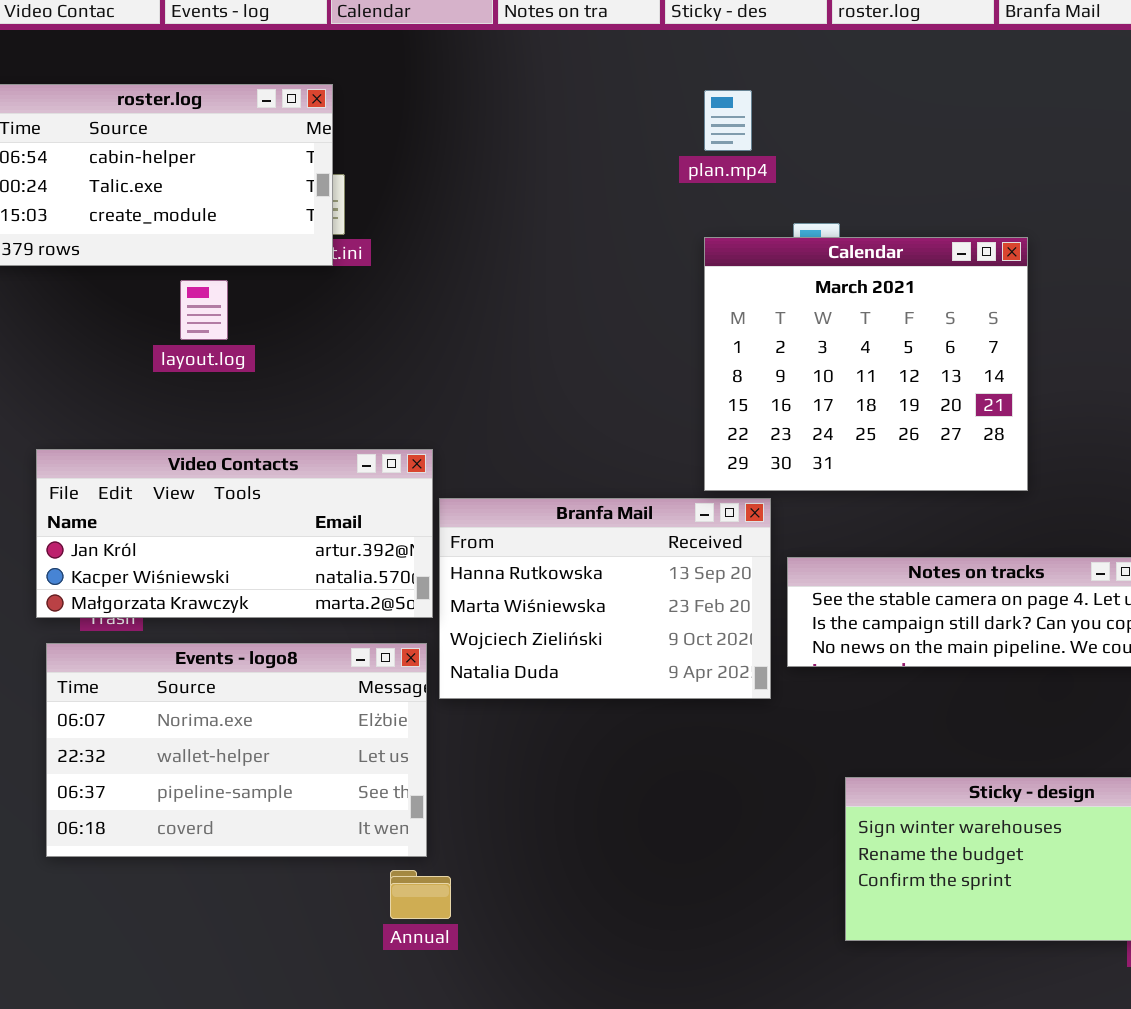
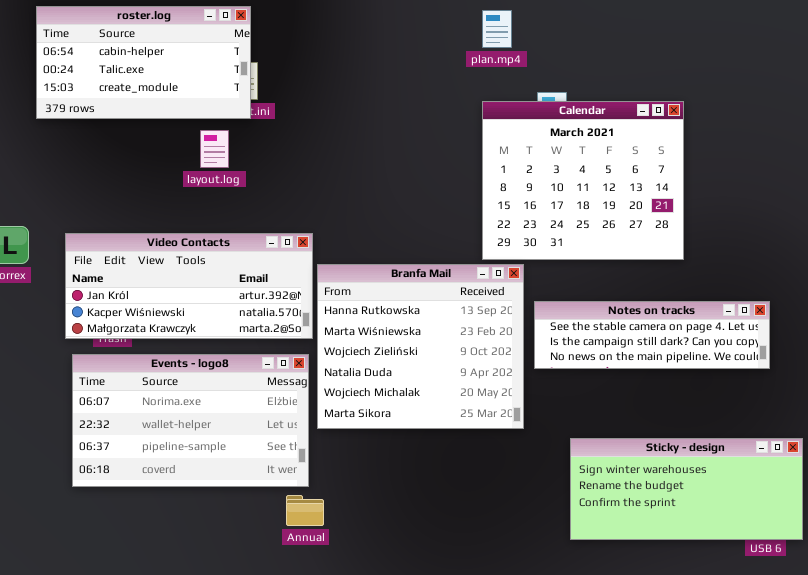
layout.log: [180,280,228,340] -> [200,130,229,168], moved
Branfa Mail: [439,498,771,699] -> [317,264,524,429], resized

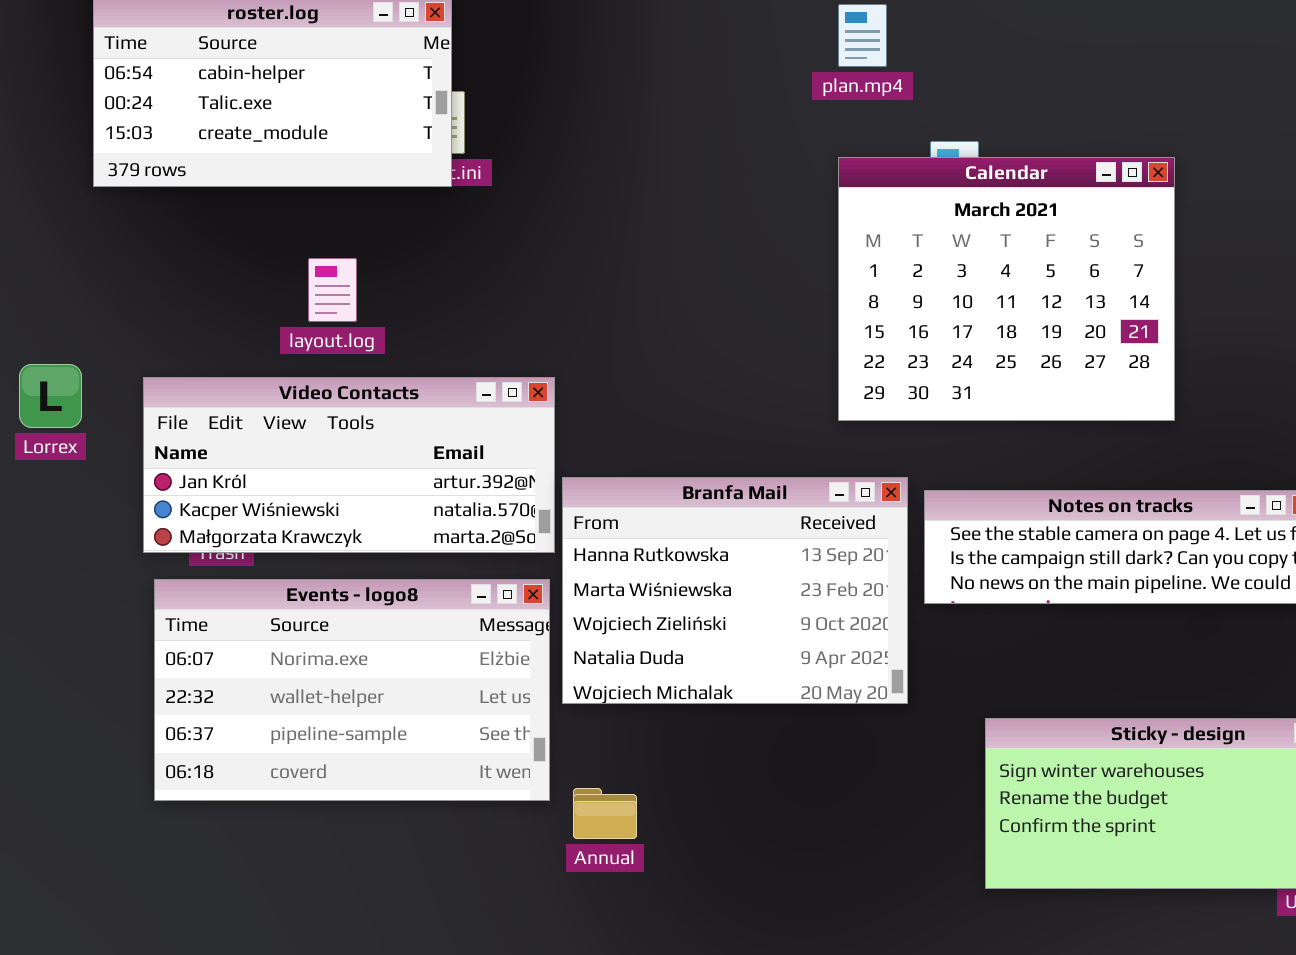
layout.log: [200,130,229,168] -> [308,258,357,322], moved
Branfa Mail: [317,264,524,429] -> [562,477,908,704], resized
Annual: [286,495,324,526] -> [573,788,637,839], moved

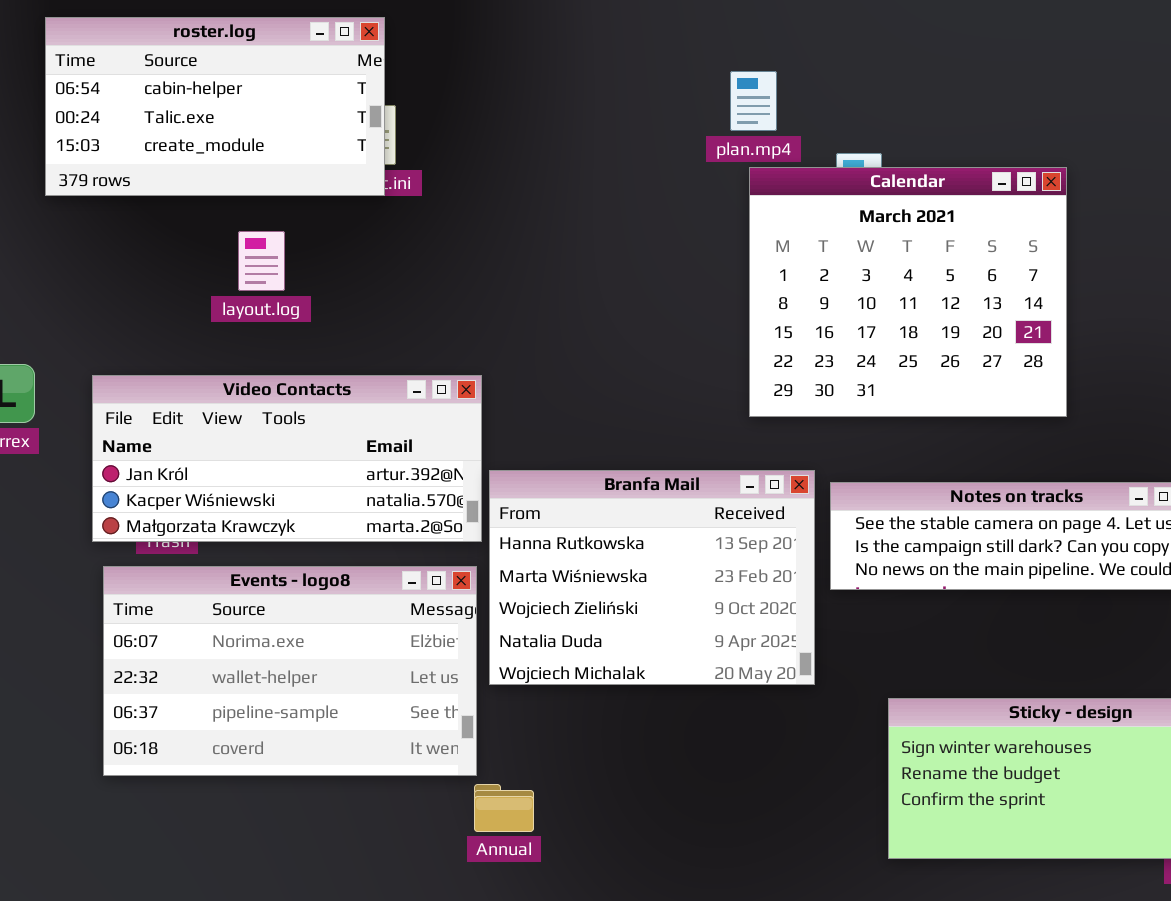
plan.mp4: [838,4,887,67] -> [730,71,777,131], moved
layout.log: [308,258,357,322] -> [238,231,285,291], moved
Annual: [573,788,637,839] -> [474,784,534,832], moved

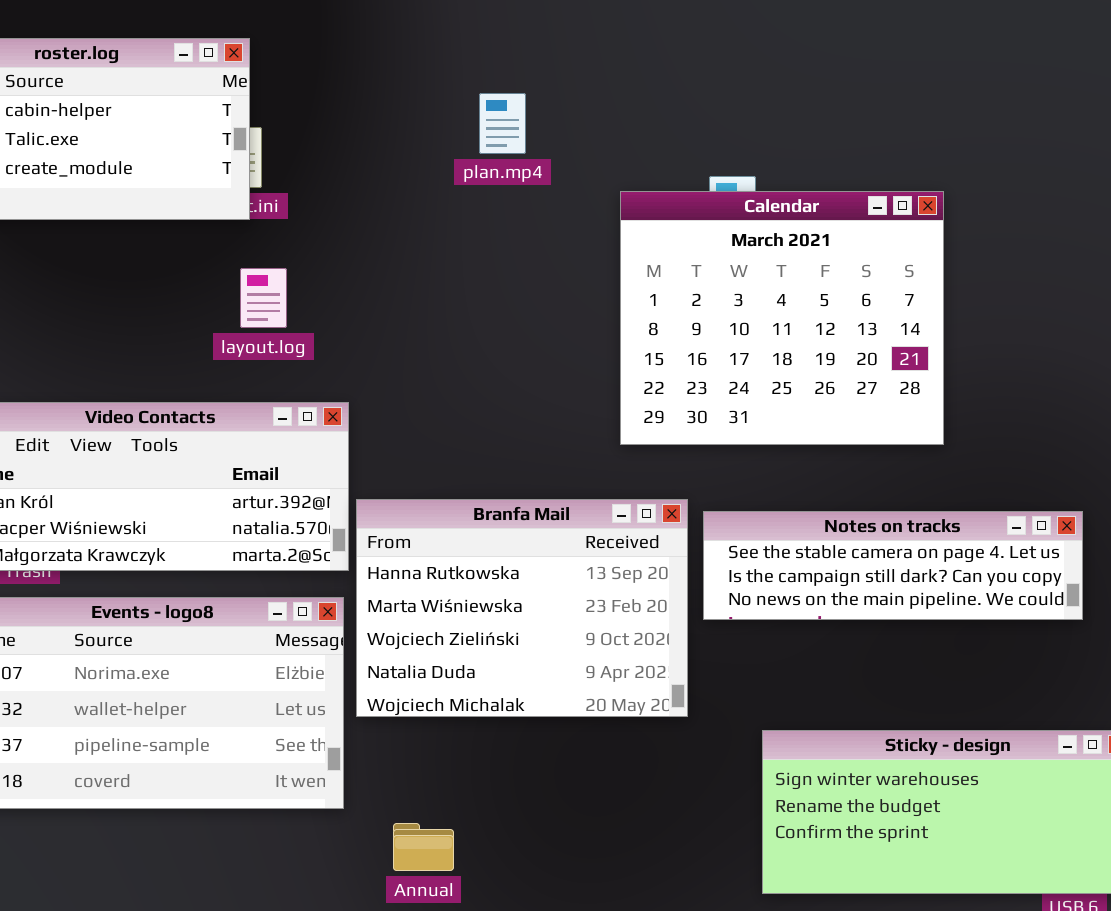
plan.mp4: [730,71,777,131] -> [479,93,526,154], moved
layout.log: [238,231,285,291] -> [240,268,287,328], moved
Annual: [474,784,534,832] -> [393,823,454,871], moved

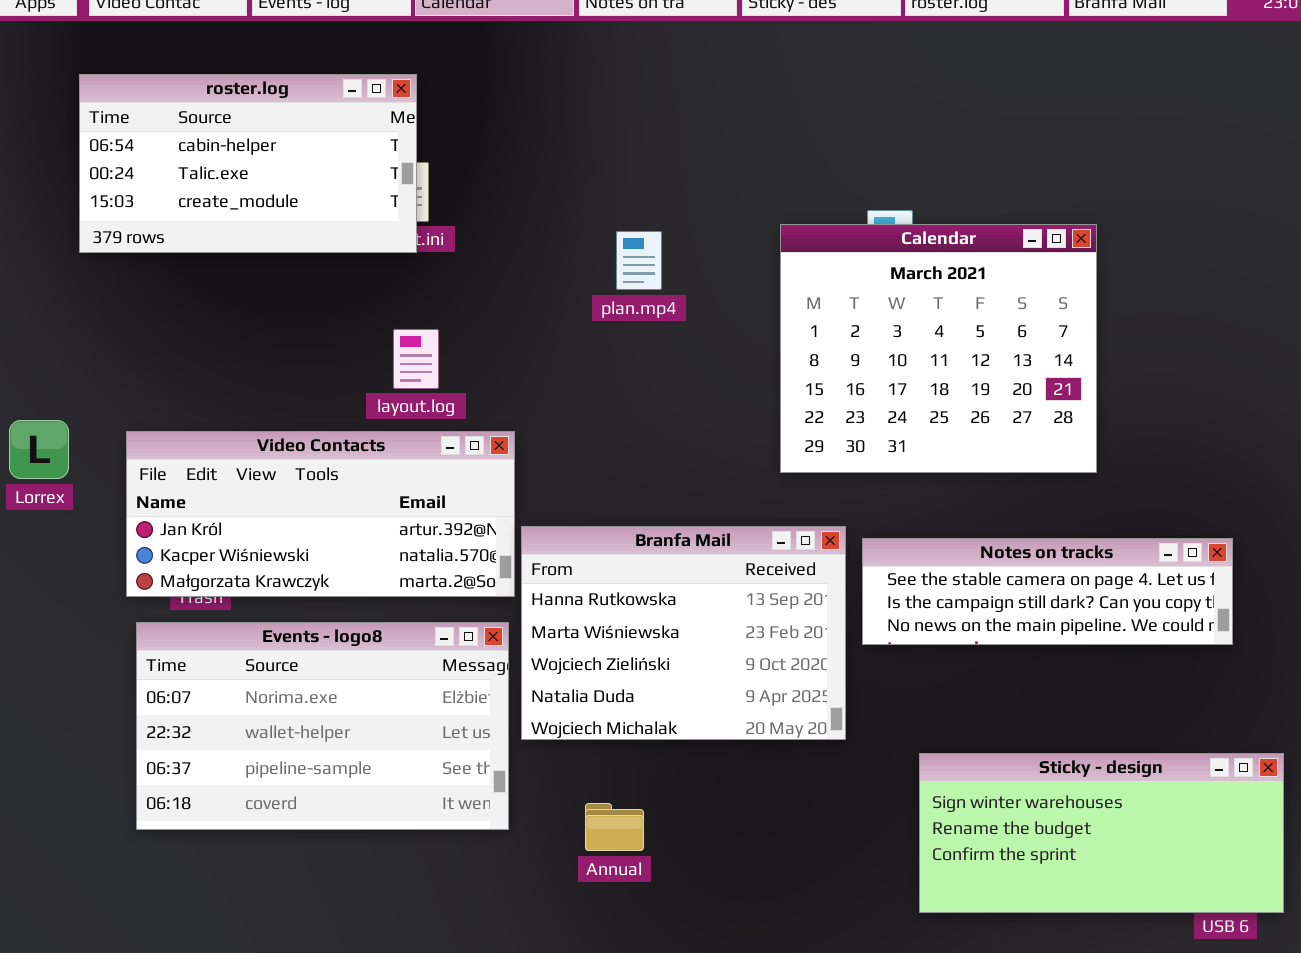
plan.mp4: [479,93,526,154] -> [616,231,662,290], moved
layout.log: [240,268,287,328] -> [393,329,439,389], moved
Annual: [393,823,454,871] -> [585,803,644,851], moved

